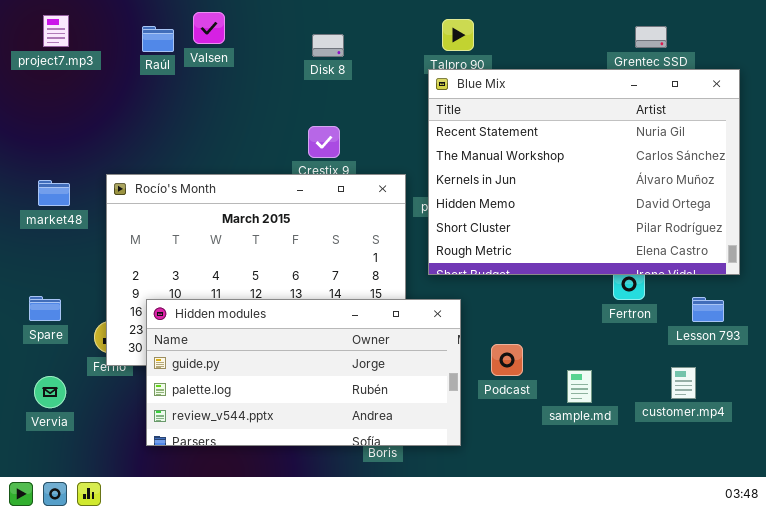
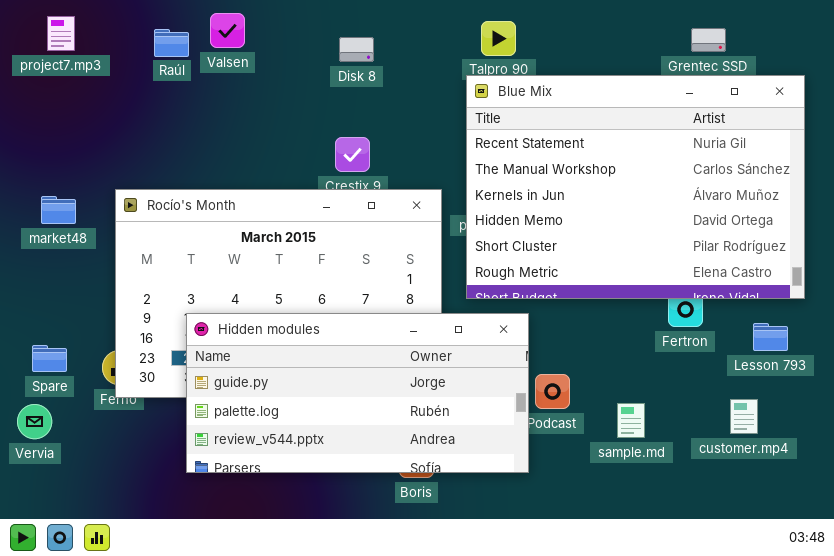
Spare: [29,296,61,321] -> [32,345,67,372], moved
Hidden modules: [146,299,461,446] -> [186,313,529,473], moved
Vervia: [34,376,66,408] -> [17,404,52,439], moved

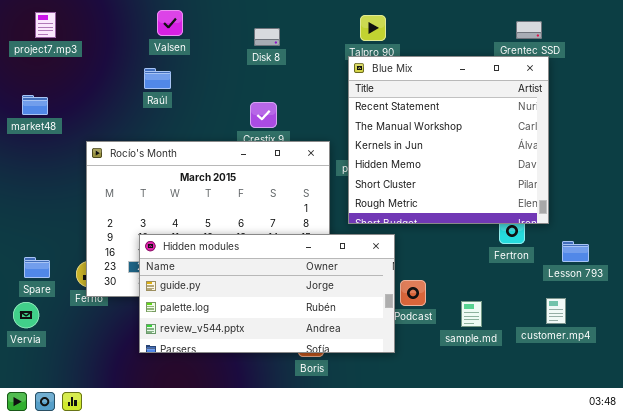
Raúl: [154,29,189,57] -> [144,68,171,89], moved
Blue Mix: [466,75,805,299] -> [348,56,549,224], resized
market48: [41,196,76,224] -> [22,95,48,115], moved

